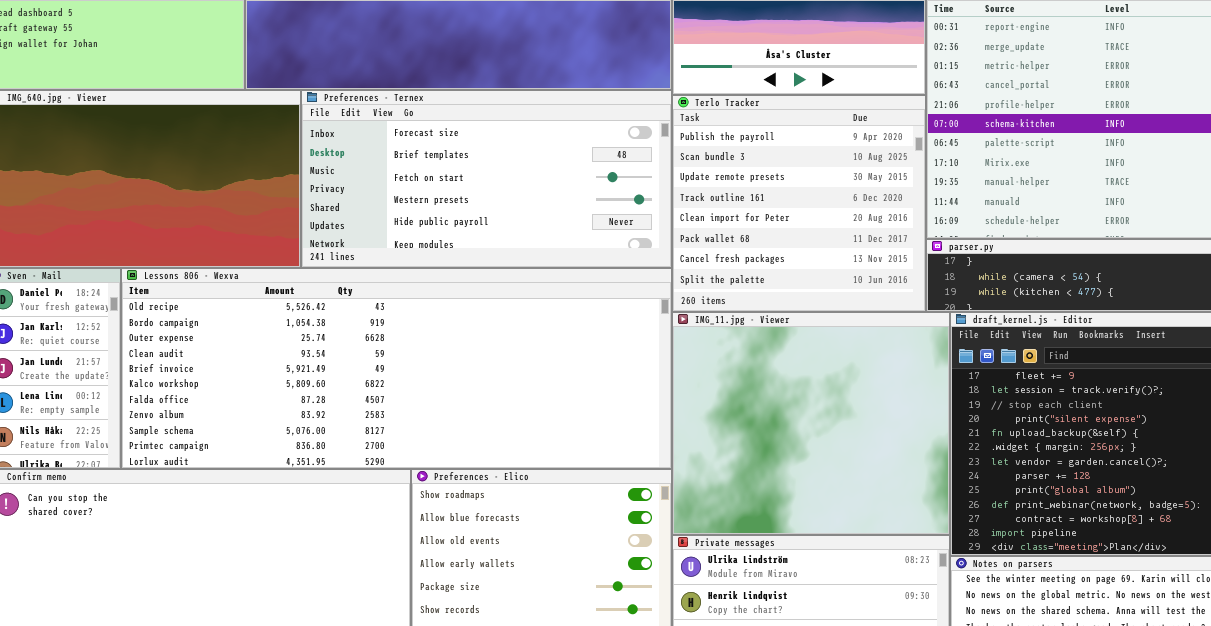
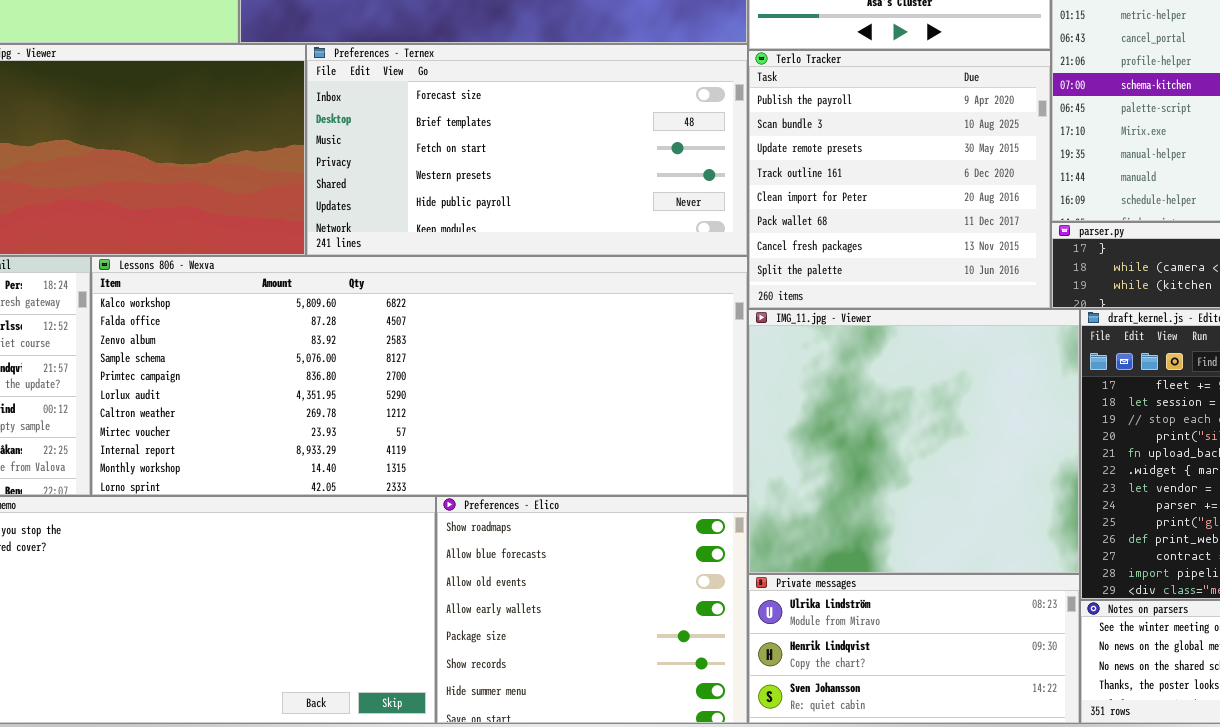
Lessons 806 - Wexva: [121,268,672,469] -> [91,256,748,496], scrolled down 5 rows

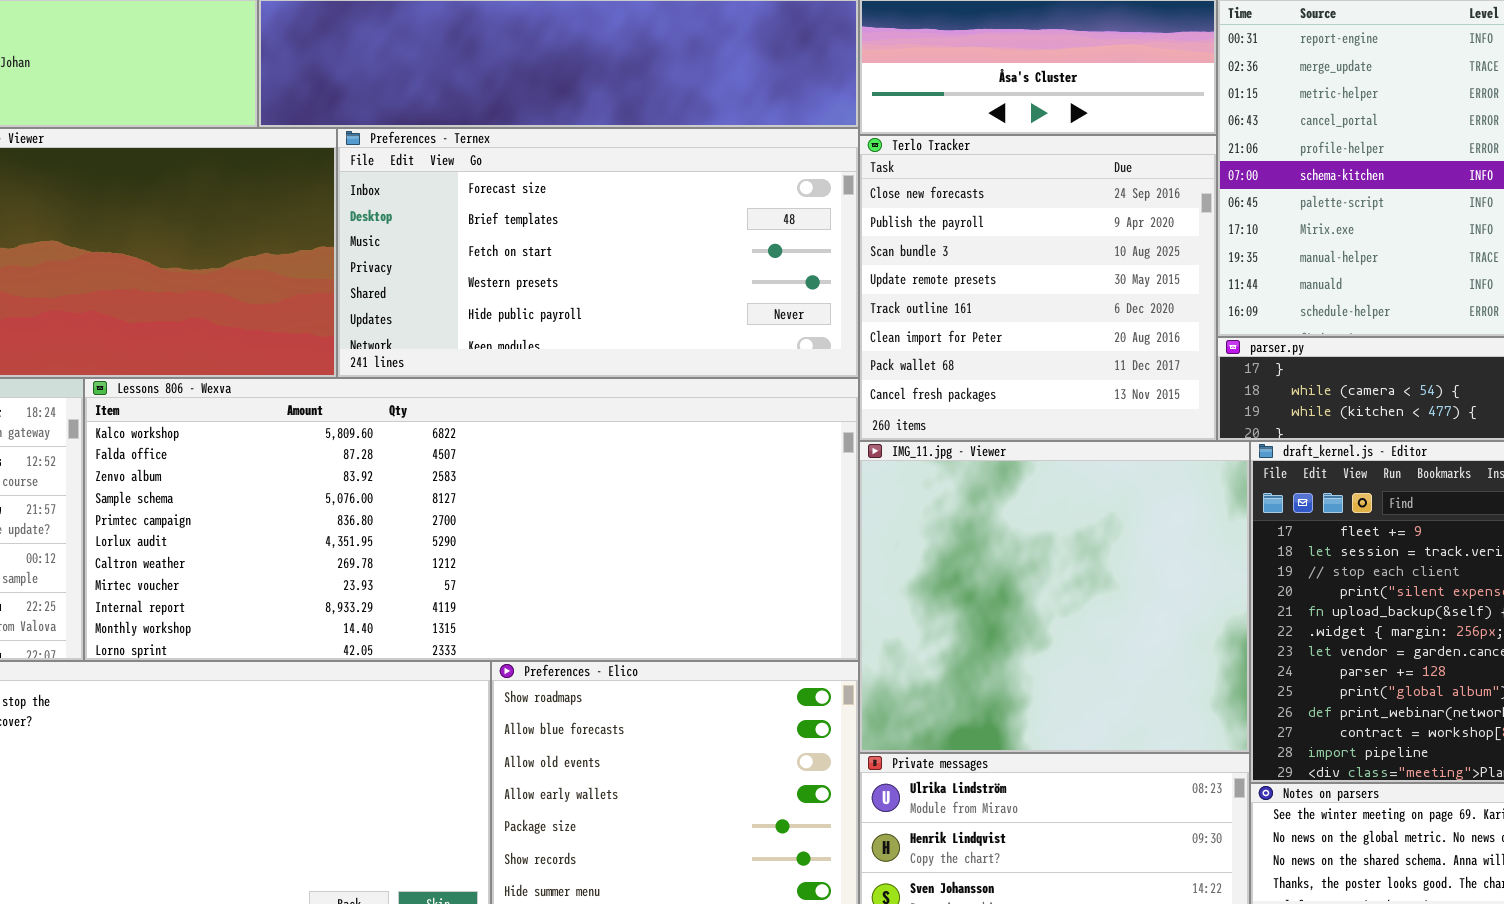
Terlo Tracker: [748,50,1051,309] -> [859,135,1217,441], scrolled up 1 row

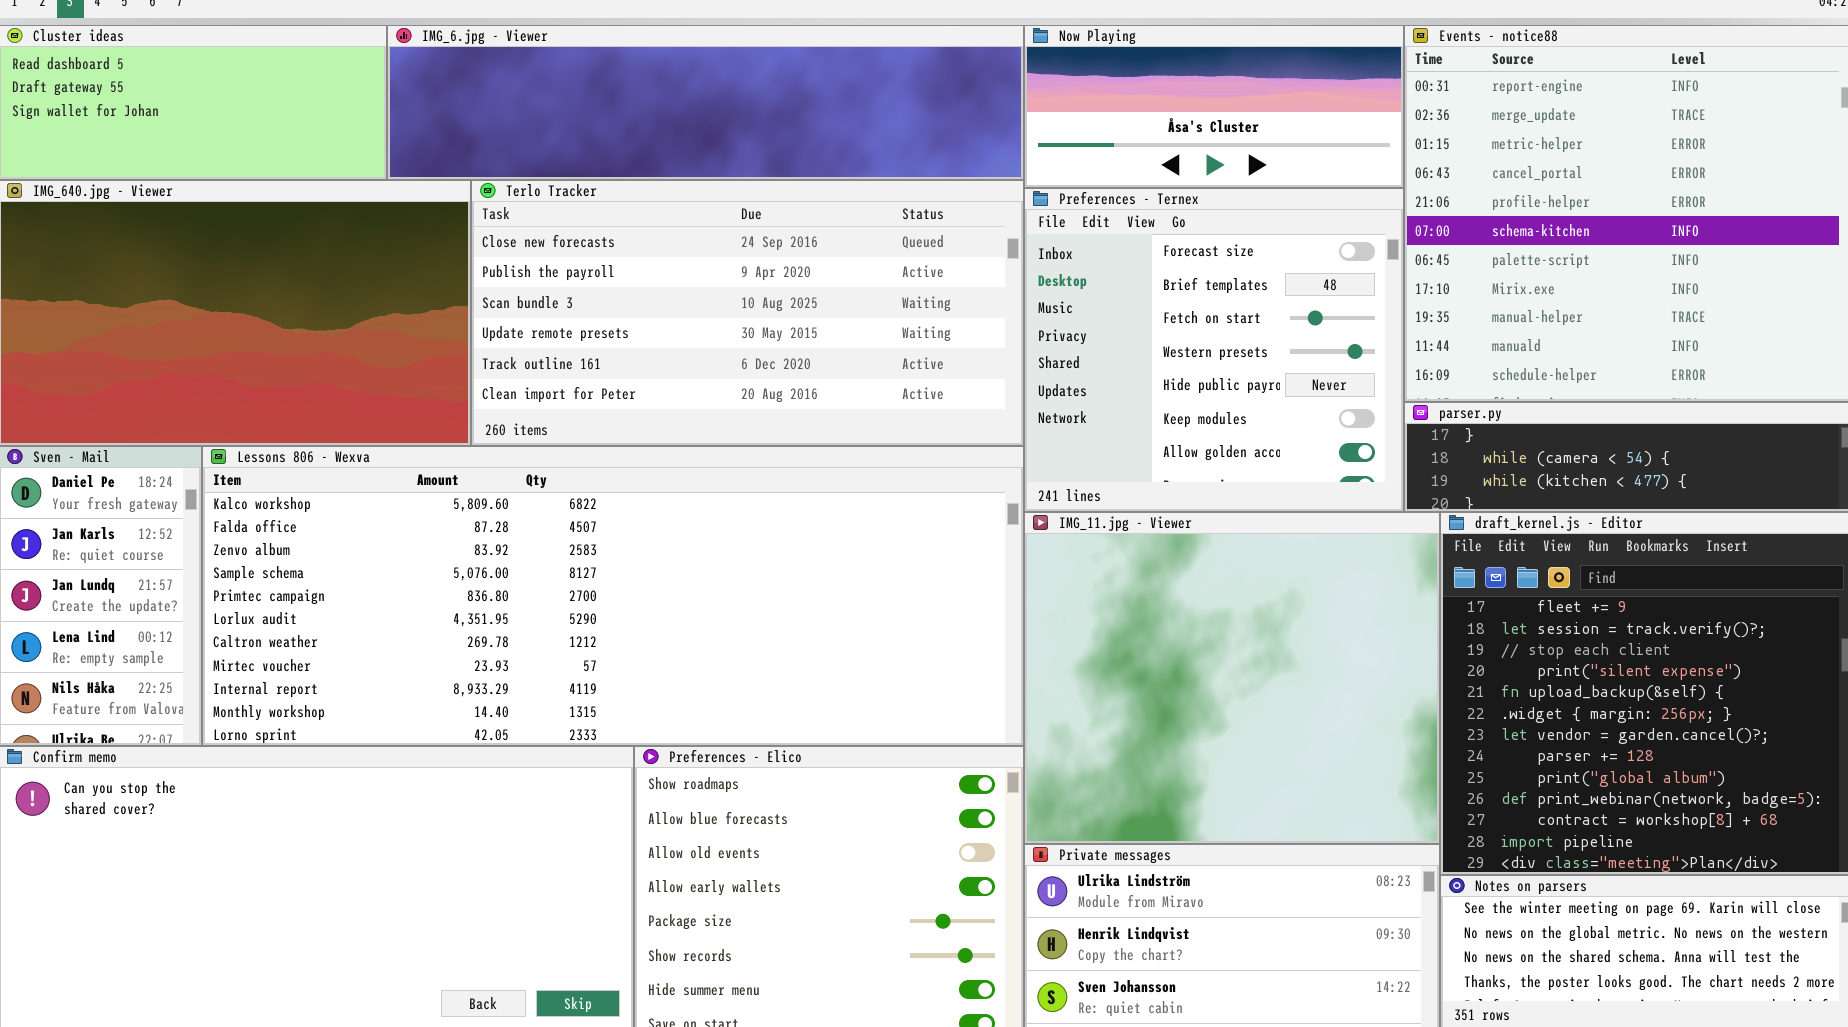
Preferences - Ternex: [337,128,859,378] -> [1024,188,1404,512], moved, resized
Terlo Tracker: [859,135,1217,441] -> [471,180,1024,446], moved, resized

